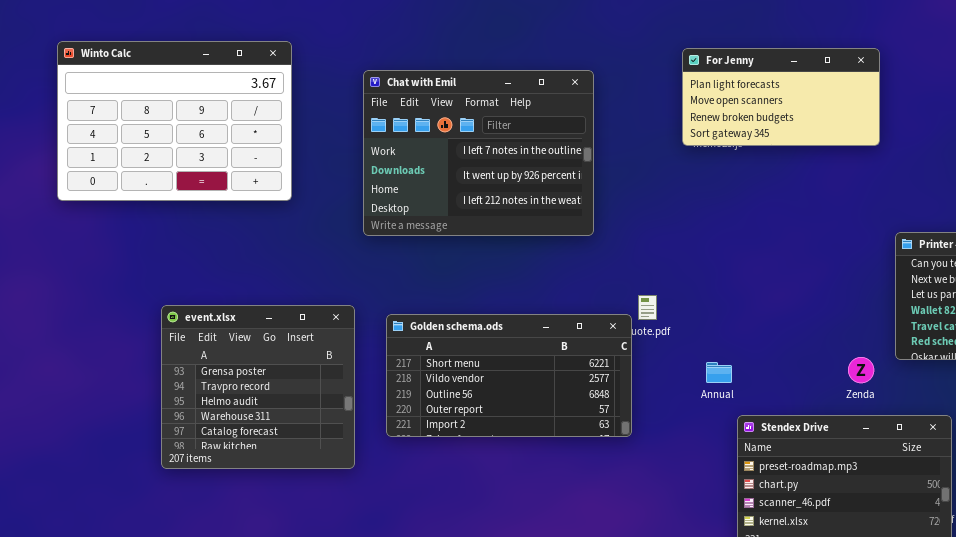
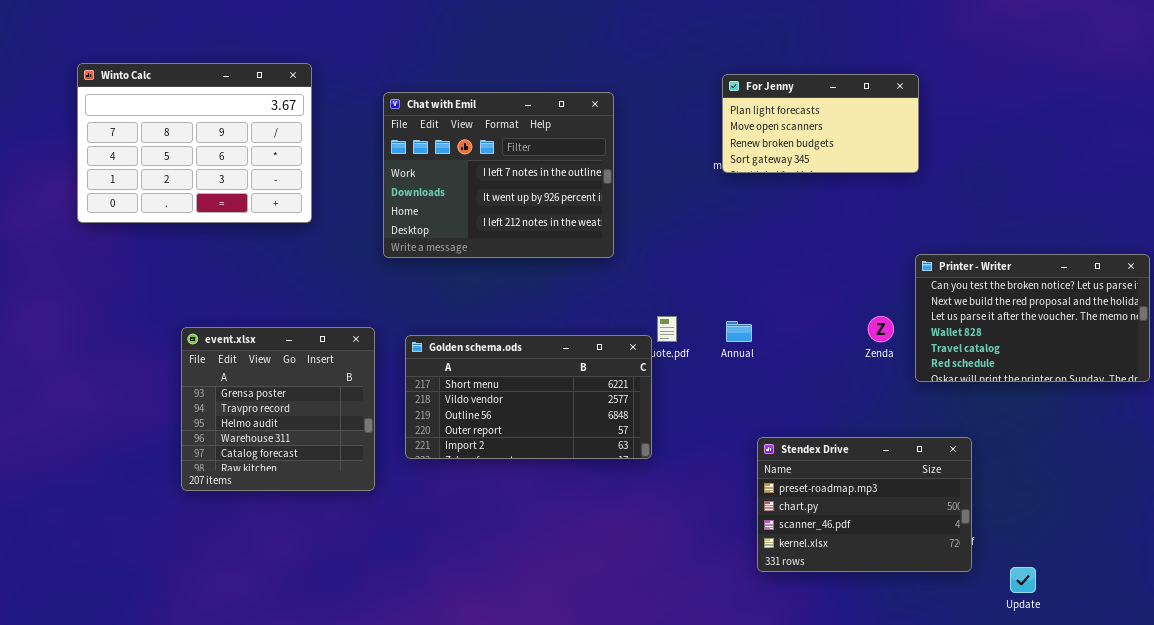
For Jenny: [682,48,880,146] -> [722,74,919,173], moved
Zenda: [848,357,874,383] -> [868,316,894,342], moved
Annual: [706,362,732,383] -> [726,321,752,342], moved

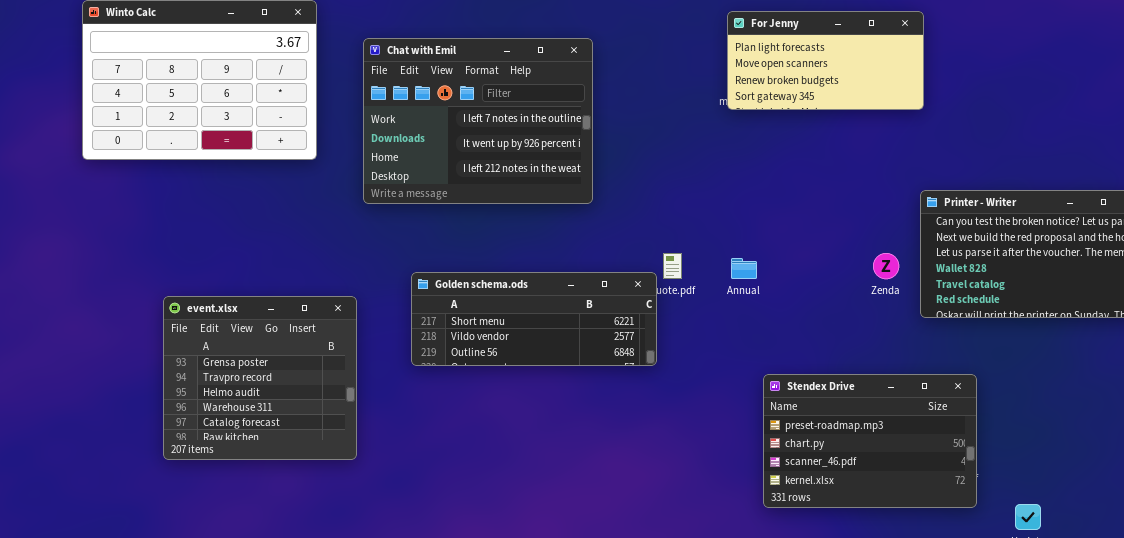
Chat with Emil: [383,92,614,258] -> [363,38,593,204], moved
event.xlsx: [181,327,375,491] -> [163,296,357,460], moved
Golden schema.ods: [405,335,652,459] -> [411,272,657,366], resized

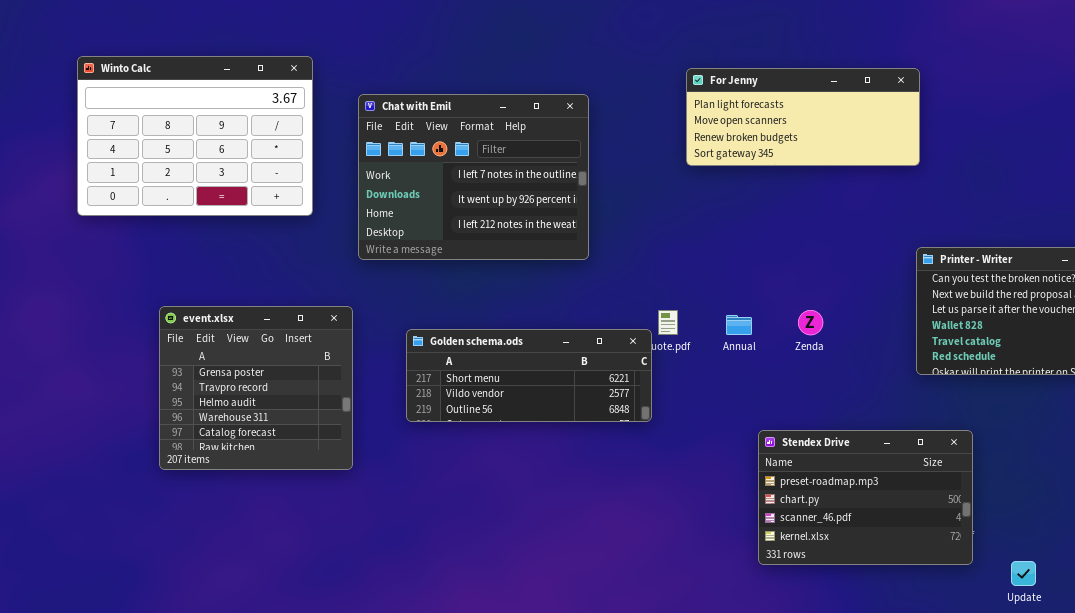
For Jenny: [727,11,924,110] -> [686,68,920,166], resized
Zenda: [873,253,899,279] -> [798,310,823,335], moved
event.xlsx: [163,296,357,460] -> [159,306,353,470], moved

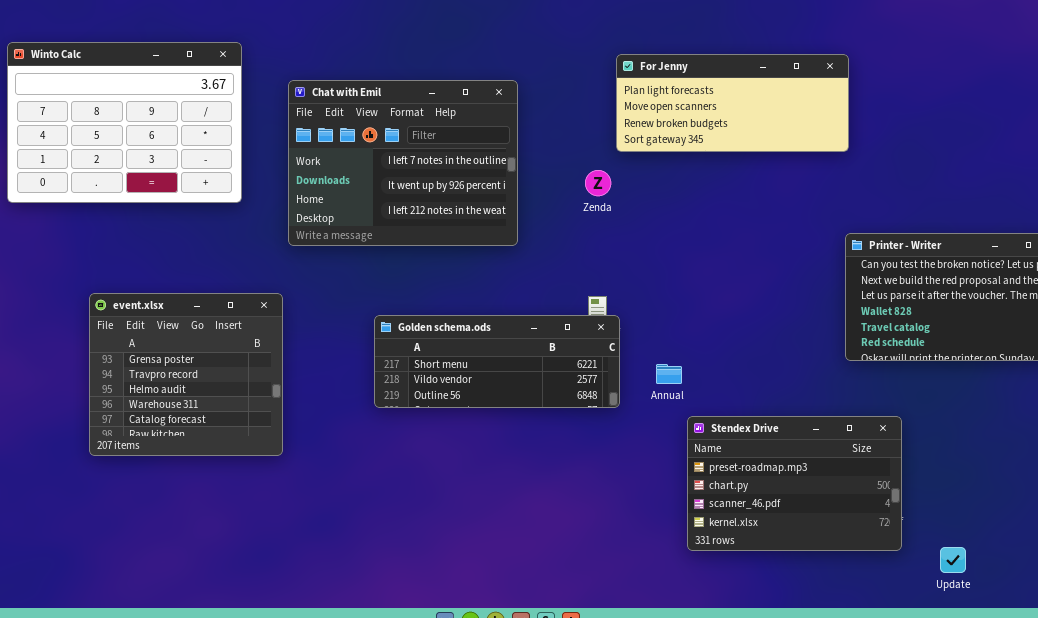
Zenda: [798,310,823,335] -> [585,170,611,196], moved
Annual: [726,315,752,335] -> [656,364,682,384], moved
Golden schema.ods: [406,329,652,422] -> [374,315,620,408], moved

